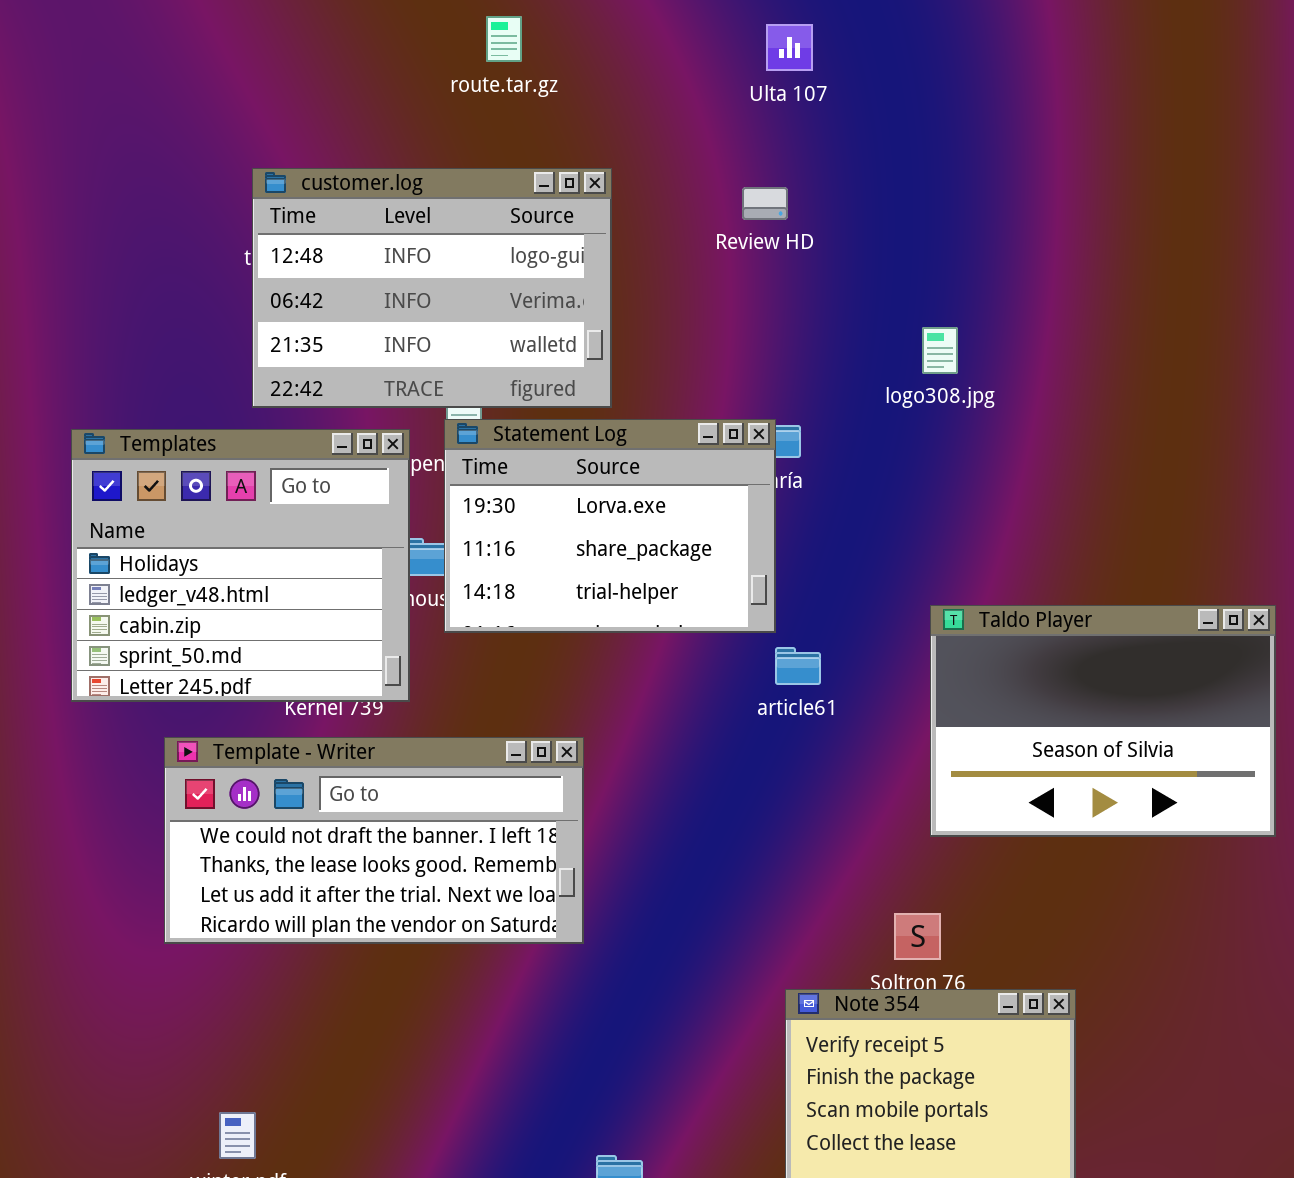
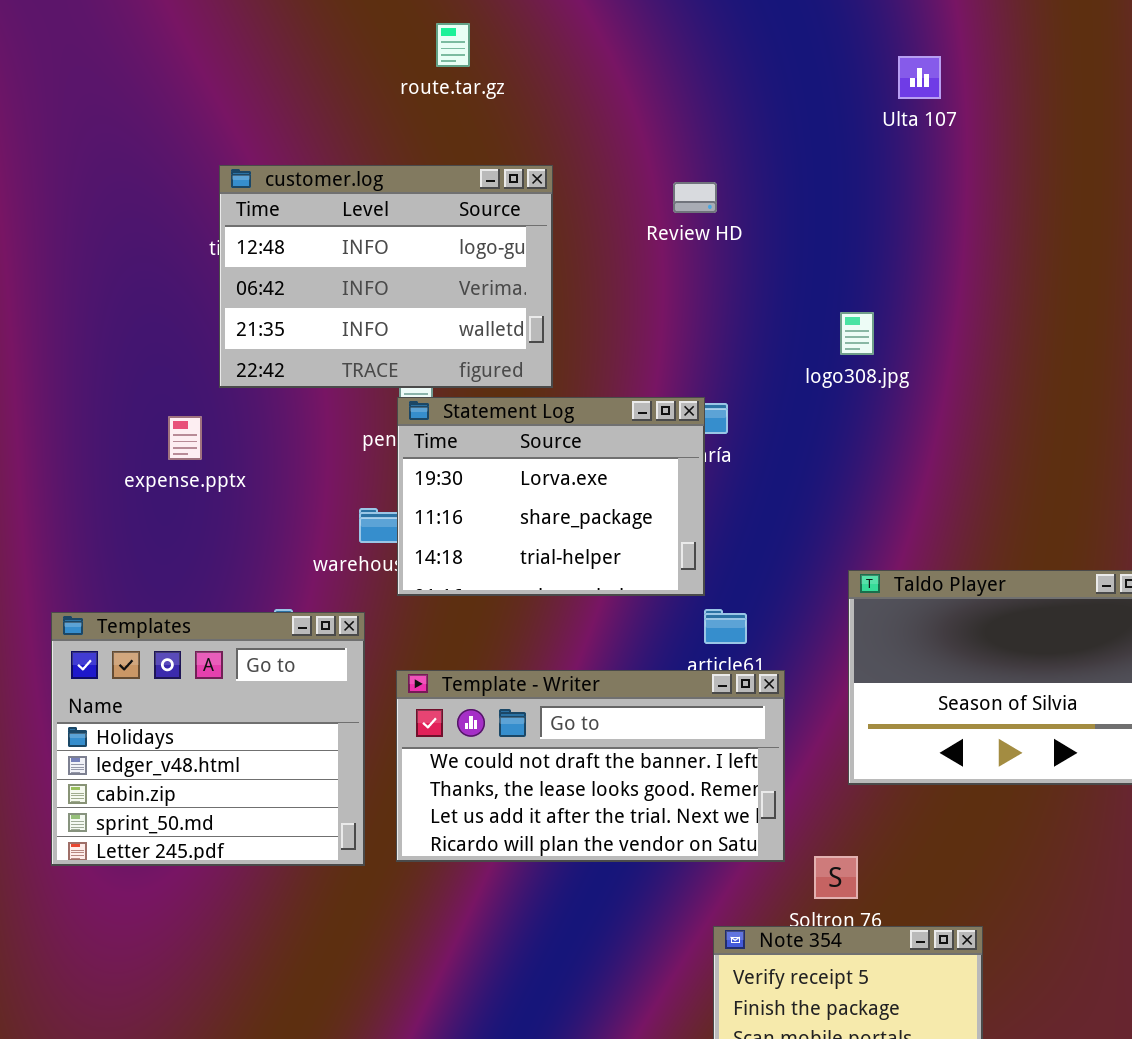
Ulta 107: [766,24,813,71] -> [898,56,941,99], moved
Templates: [71,429,410,702] -> [51,612,365,866], moved
Template - Writer: [164,737,584,944] -> [396,670,785,862], moved

